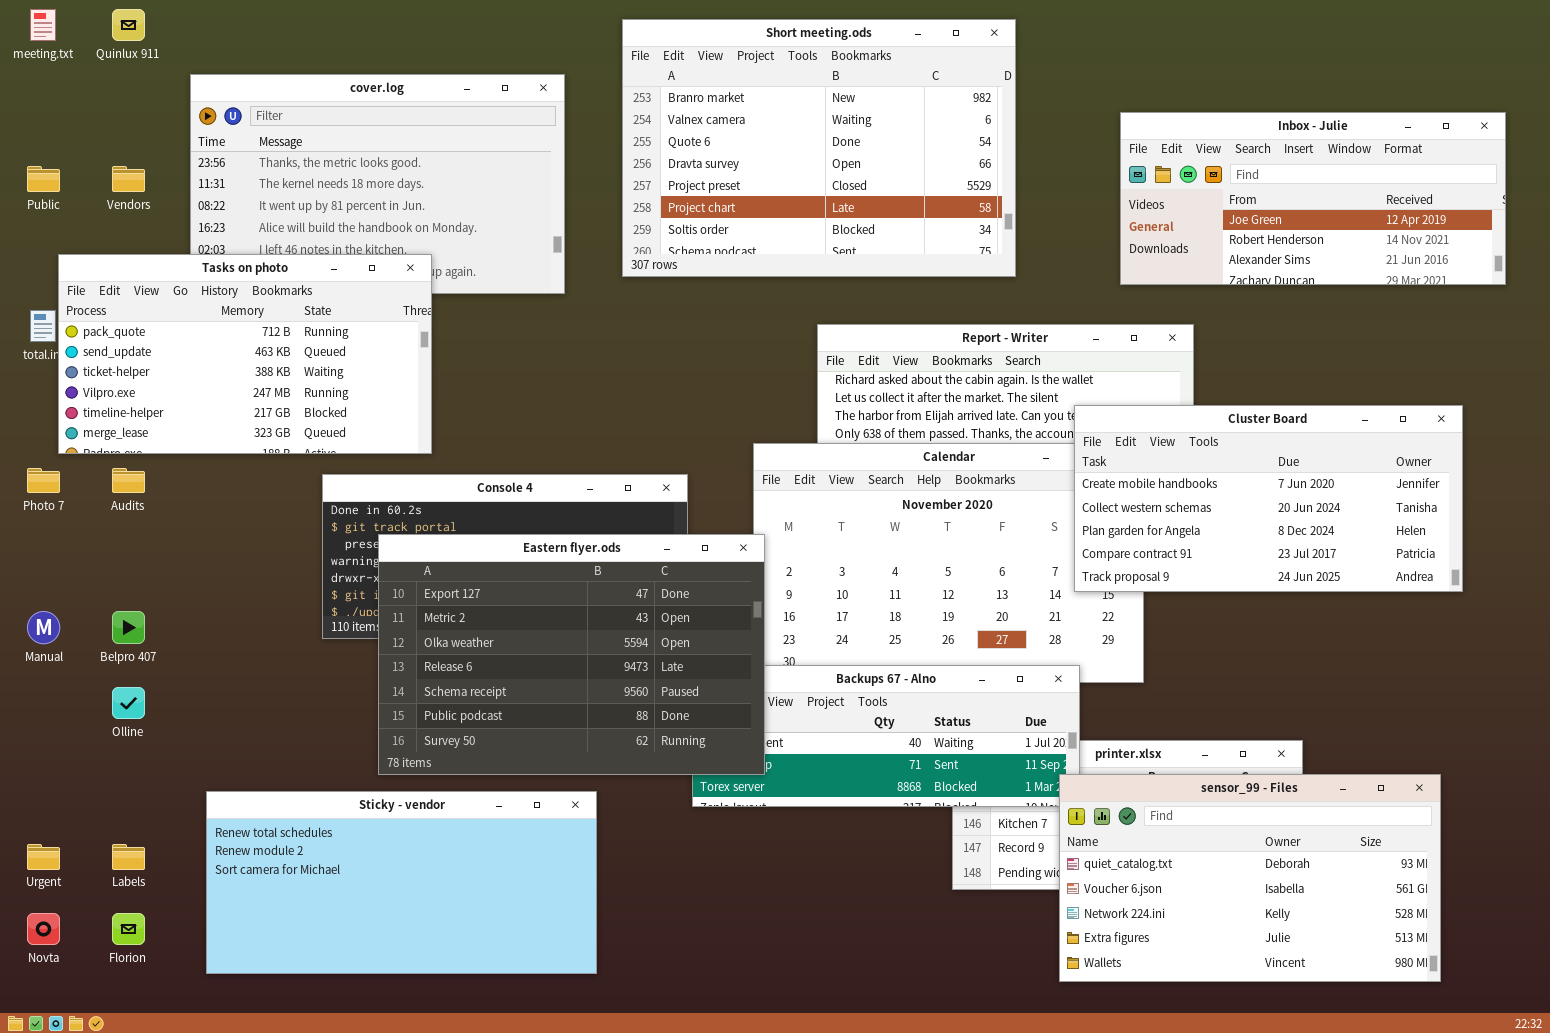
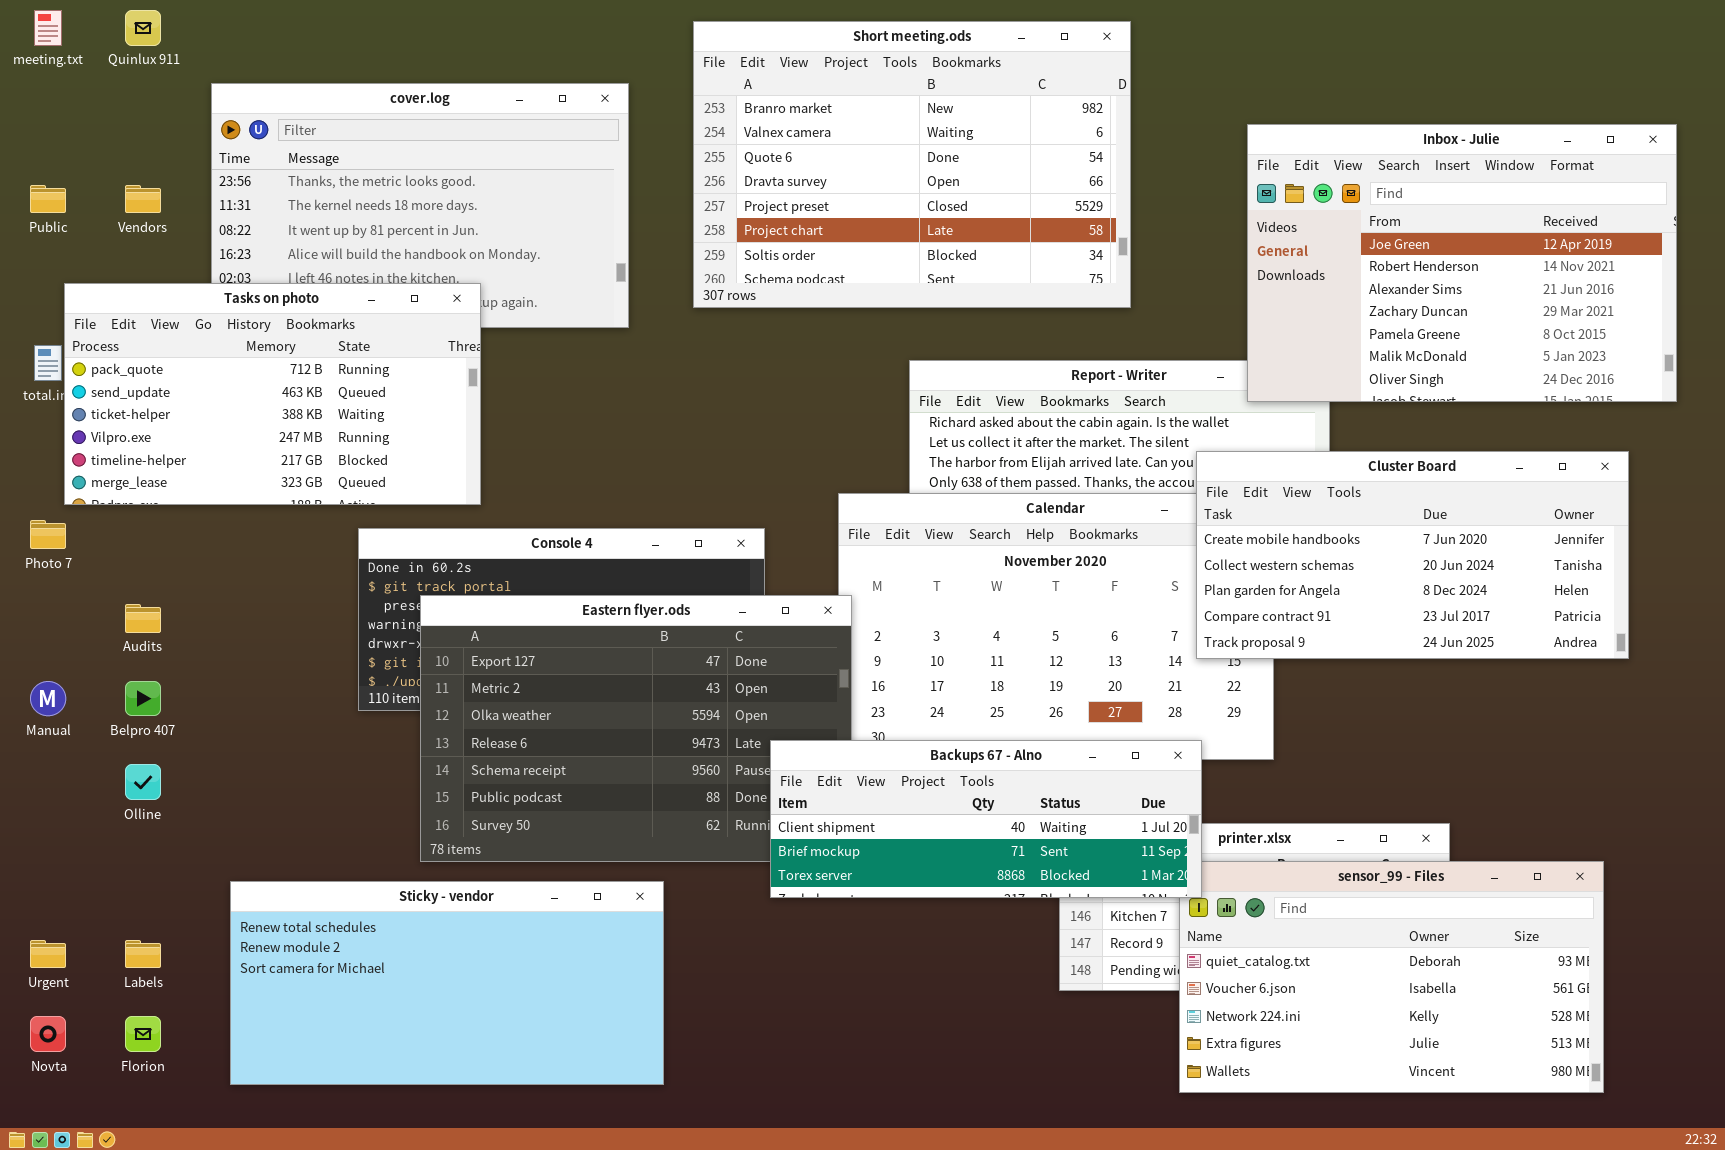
Inbox - Julie: [1120,112,1506,285] -> [1247,124,1677,402], resized
Audits: [112,468,145,493] -> [125,604,161,633], moved
Backups 67 - Alno: [692,665,1080,807] -> [770,740,1202,898], raised

